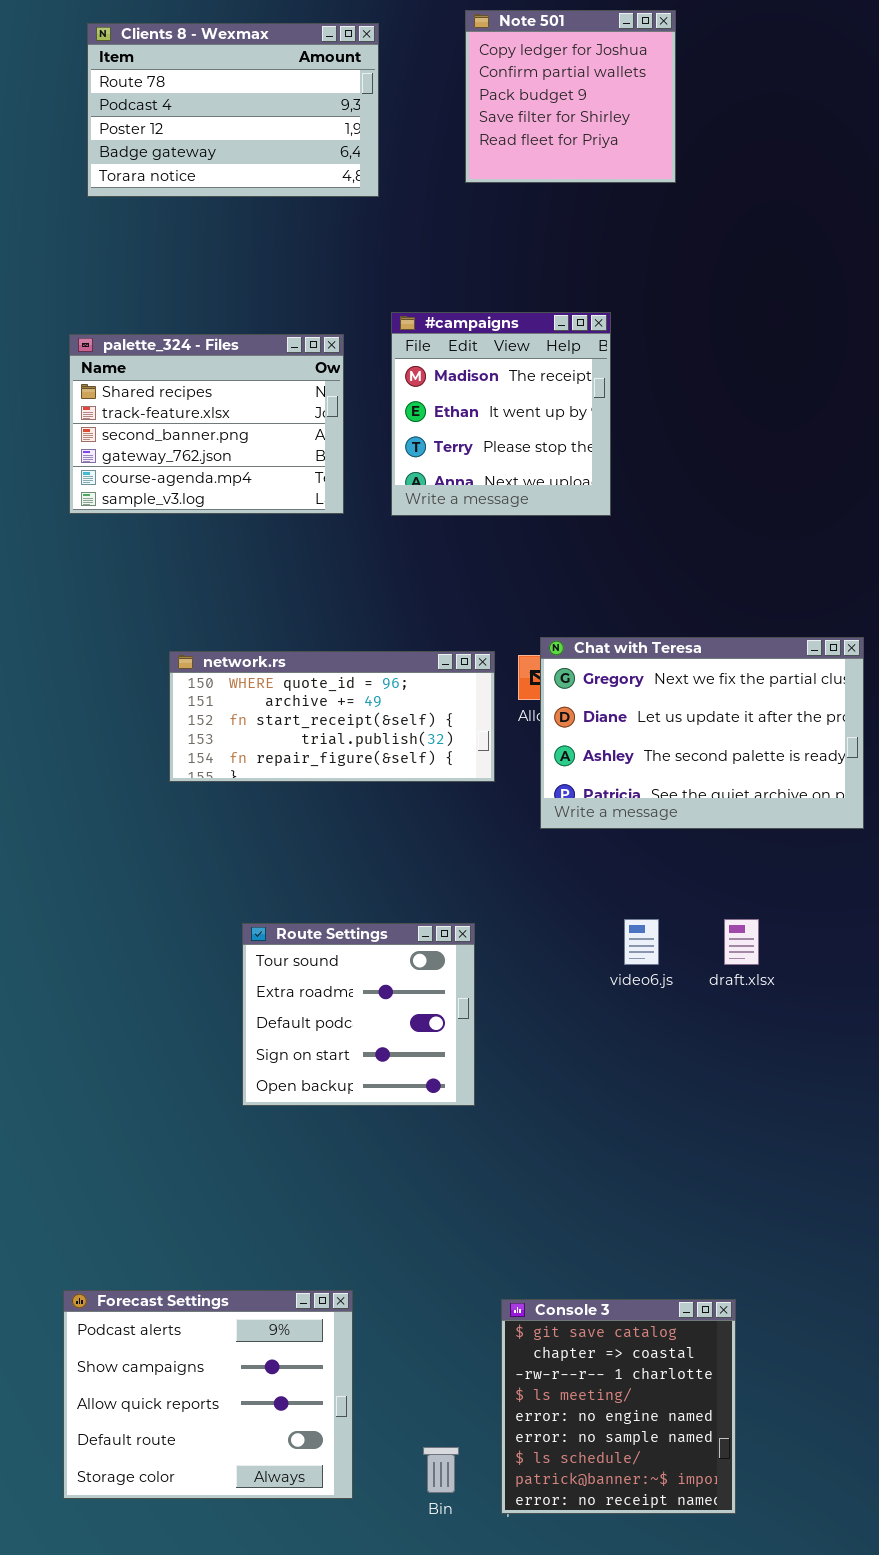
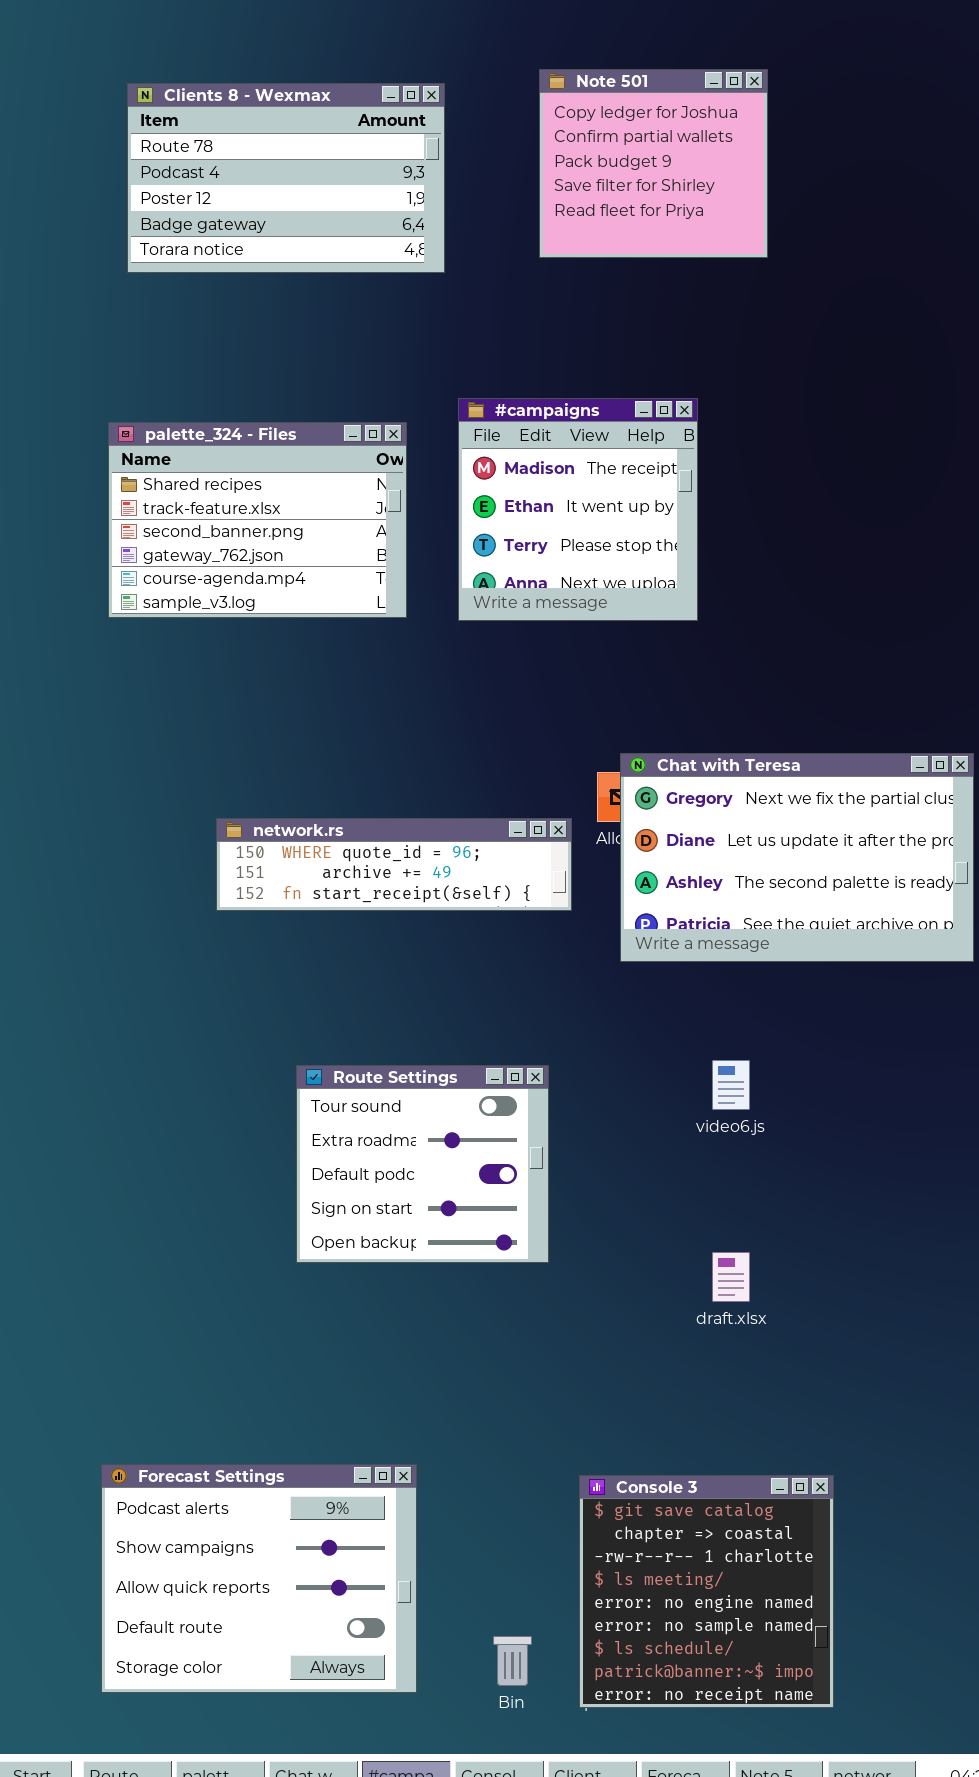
network.rs: [169,651,495,782] -> [216,818,572,911], resized
draft.xlsx: [724,919,759,965] -> [712,1252,750,1302], moved

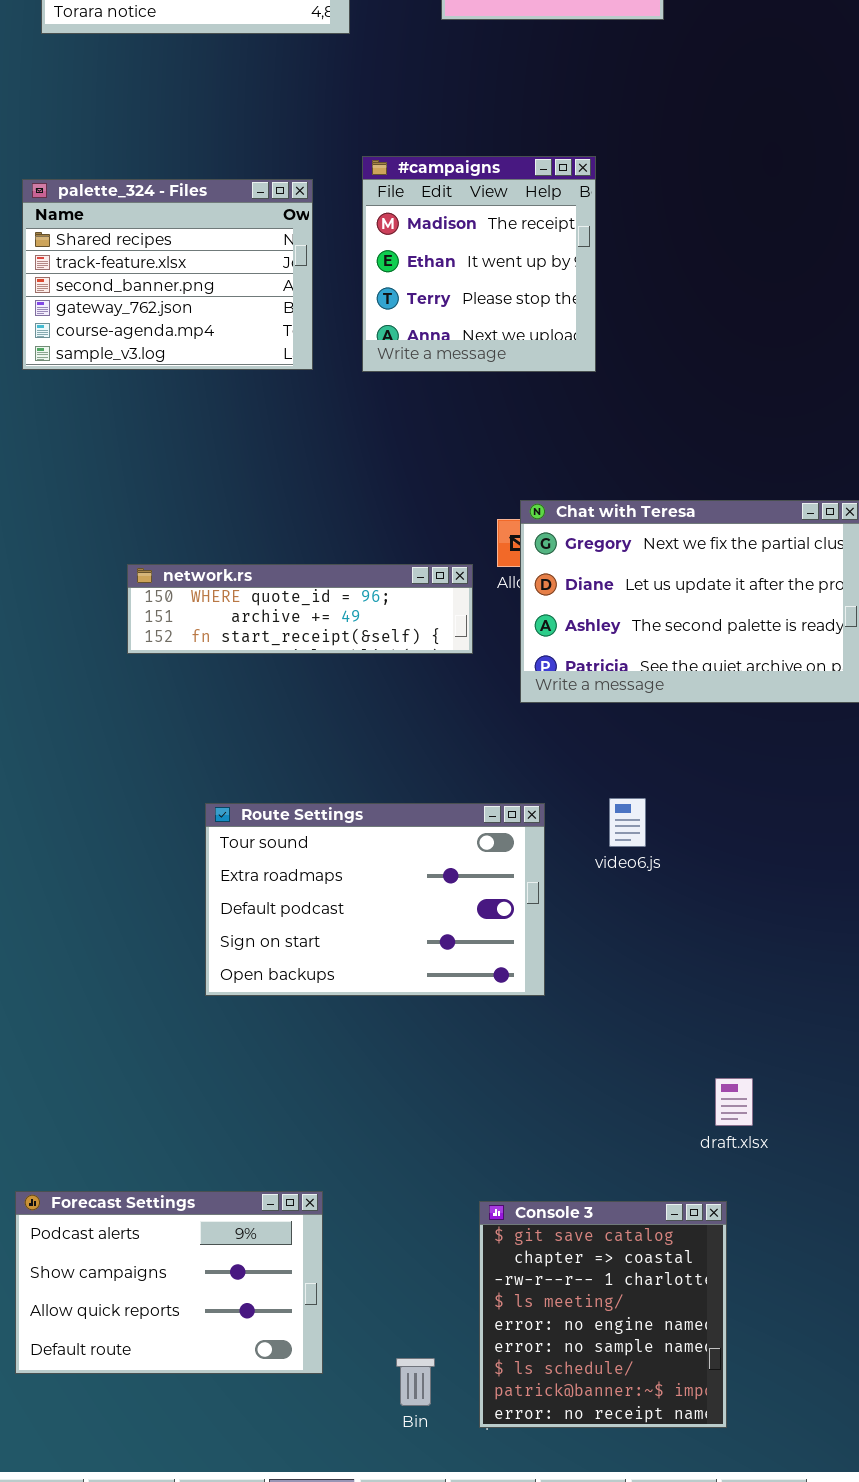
Route Settings: [296,1065,549,1263] -> [205,803,545,996], resized
draft.xlsx: [712,1252,750,1302] -> [715,1078,753,1126], moved
Forecast Settings: [101,1464,417,1693] -> [15,1191,323,1374], resized

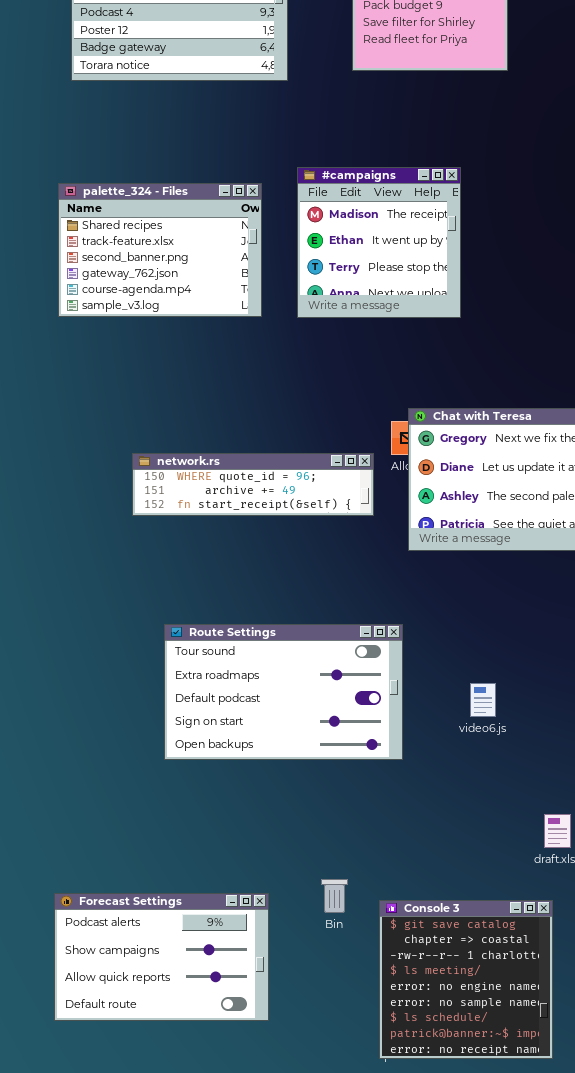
video6.js: [609,798,646,847] -> [470,683,496,717], moved
Route Settings: [205,803,545,996] -> [164,624,403,760], moved
Bin: [396,1358,435,1406] -> [321,879,348,913], moved

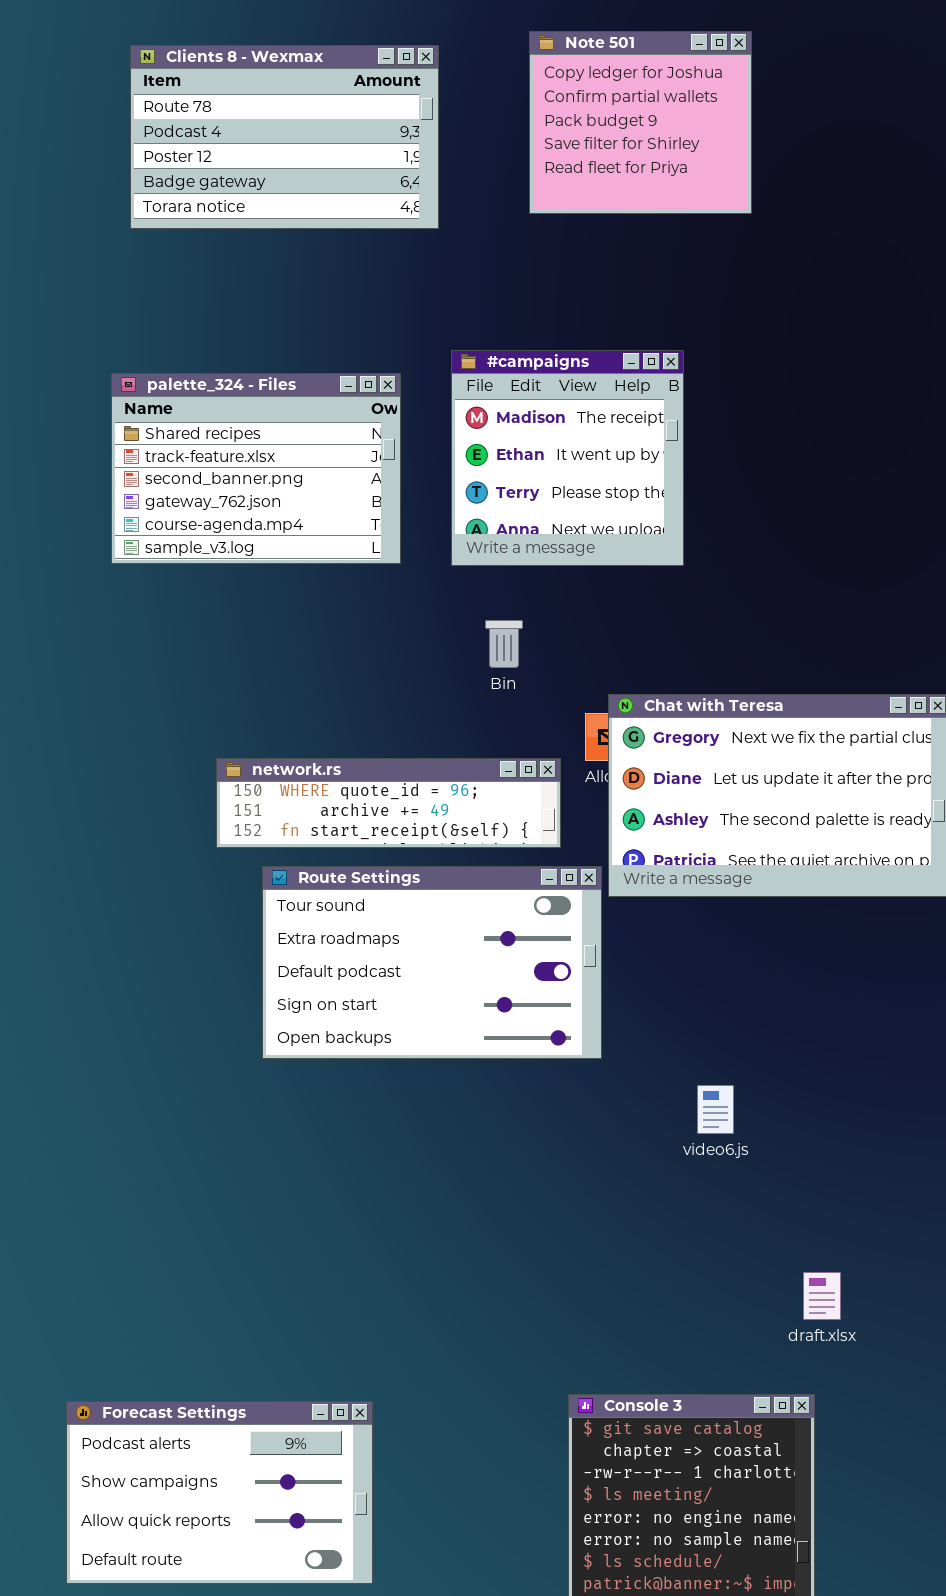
Route Settings: [164,624,403,760] -> [262,866,602,1059], moved
Bin: [321,879,348,913] -> [485,620,523,668], moved
Forecast Settings: [54,893,269,1021] -> [66,1401,373,1584], moved

